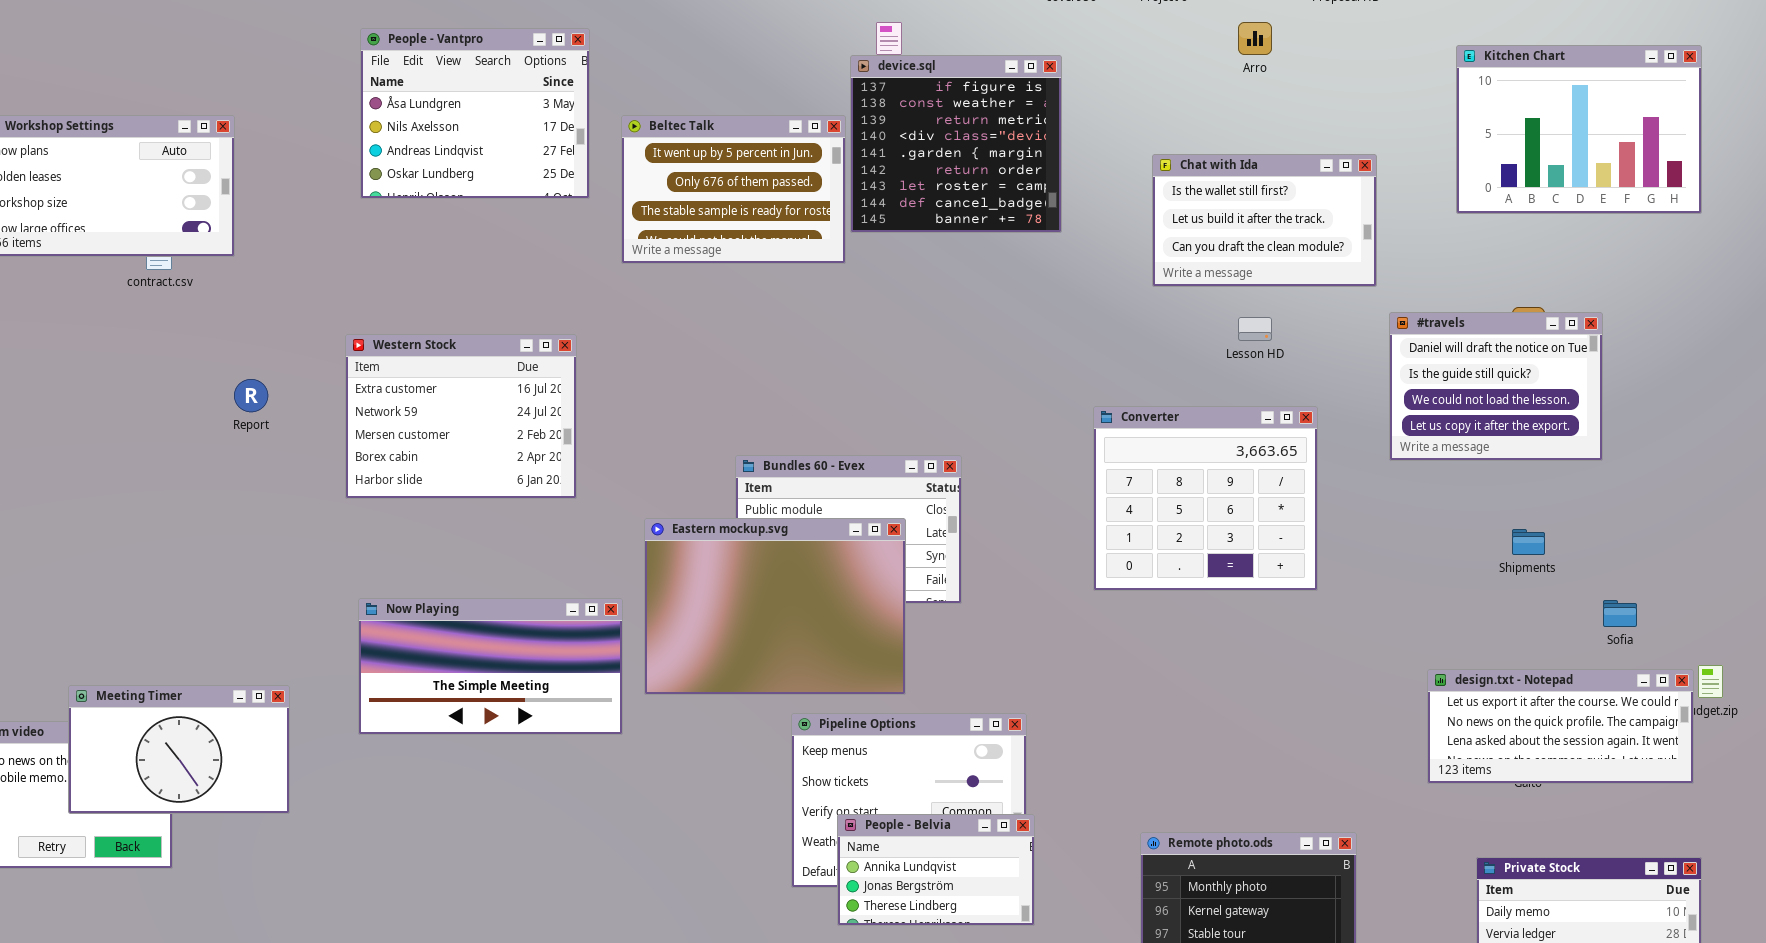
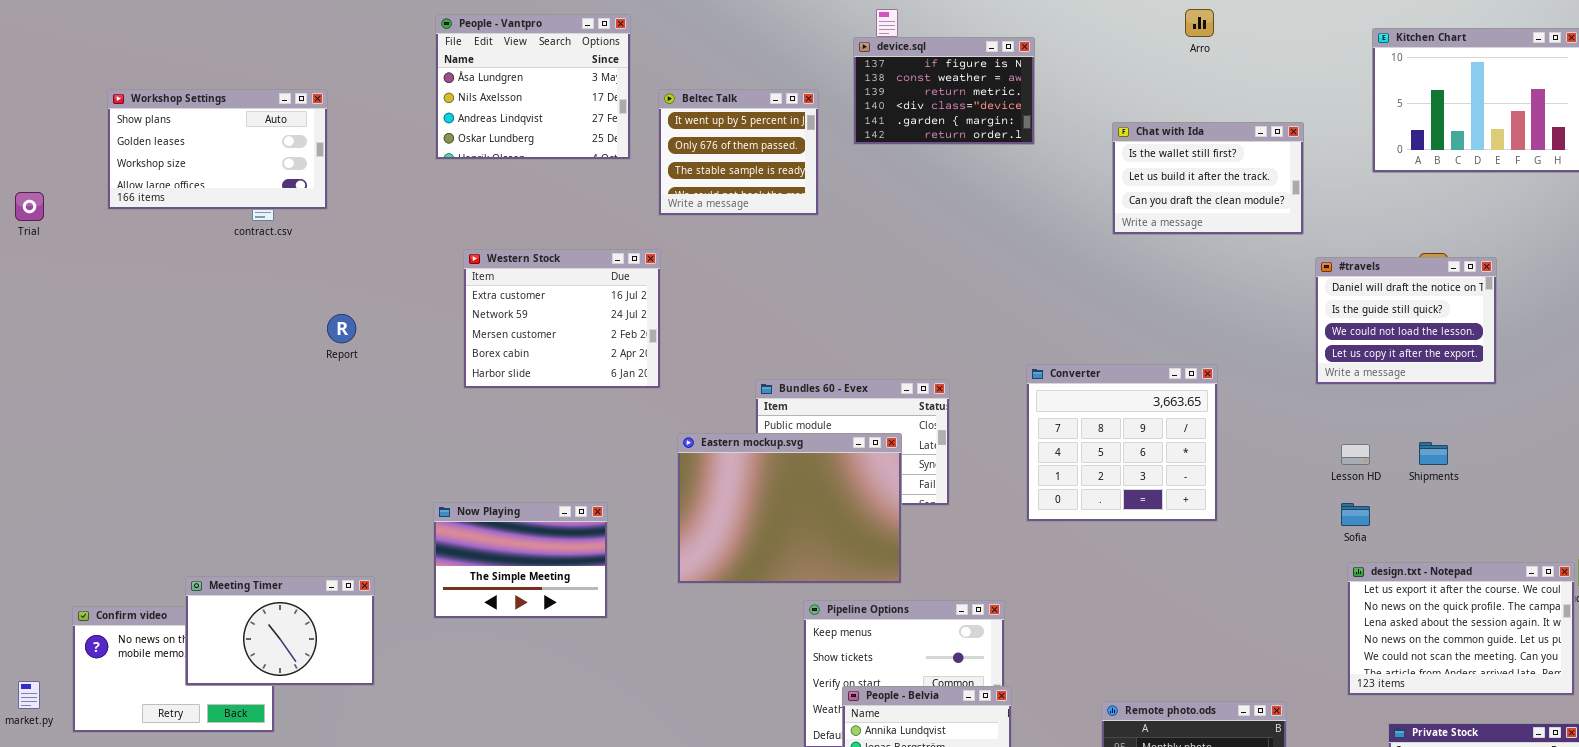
device.sql: [850,55,1062,233] -> [853,37,1035,145], resized
Beltec Talk: [621,115,846,264] -> [658,89,819,216], resized
Lesson HD: [1238,317,1272,341] -> [1341,444,1370,465], moved
Western Stock: [345,334,577,499] -> [463,249,661,389], moved
Converter: [1093,406,1318,591] -> [1026,364,1218,522], moved
Now Playing: [358,598,623,735] -> [433,502,608,619], resized
Sofia: [1603,600,1637,627] -> [1341,503,1370,526], moved
design.txt - Notepad: [1427,669,1694,784] -> [1347,562,1575,696], resized

